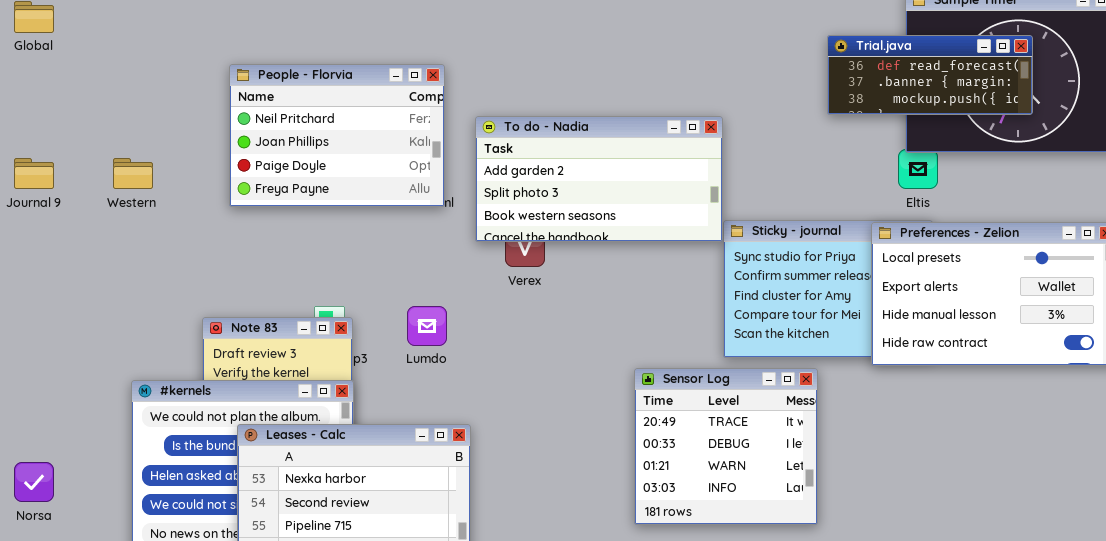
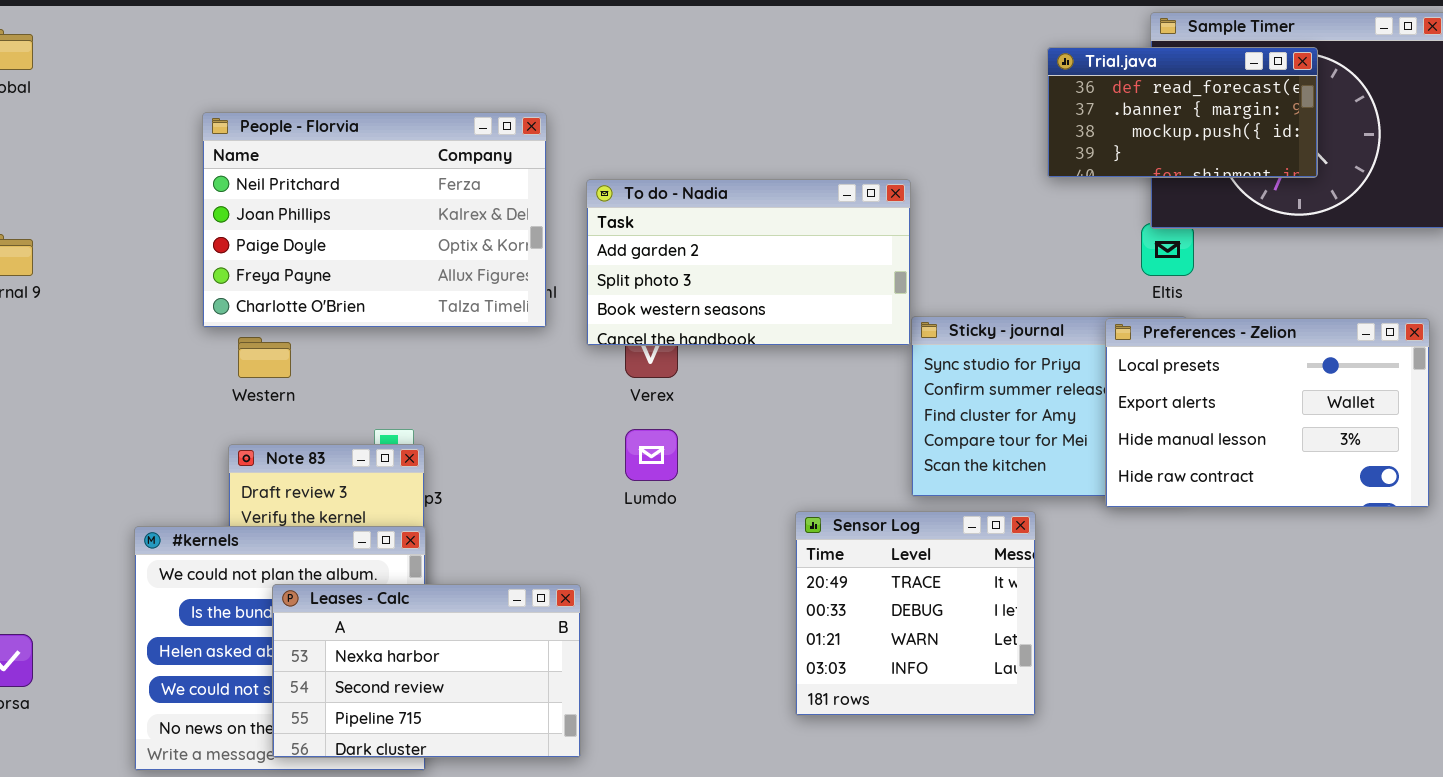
Trial.java: [827,35,1033,115] -> [1047,47,1318,178], resized
People - Florvia: [229,64,445,207] -> [202,112,547,328], resized
Western: [113,158,153,189] -> [238,337,291,378], moved
Lumdo: [407,306,447,346] -> [625,429,678,481], moved

